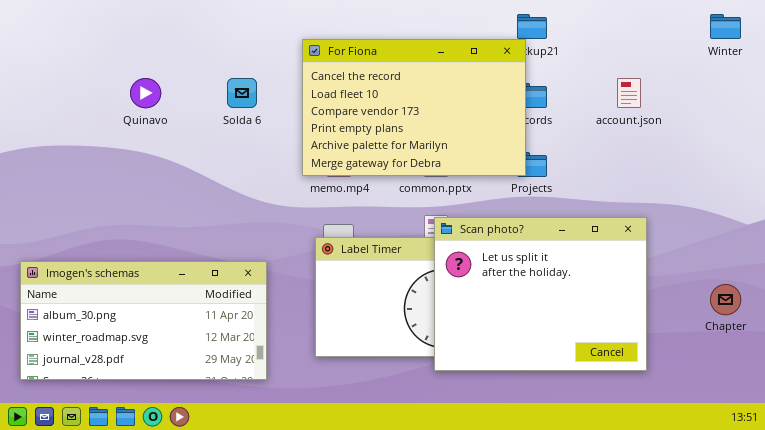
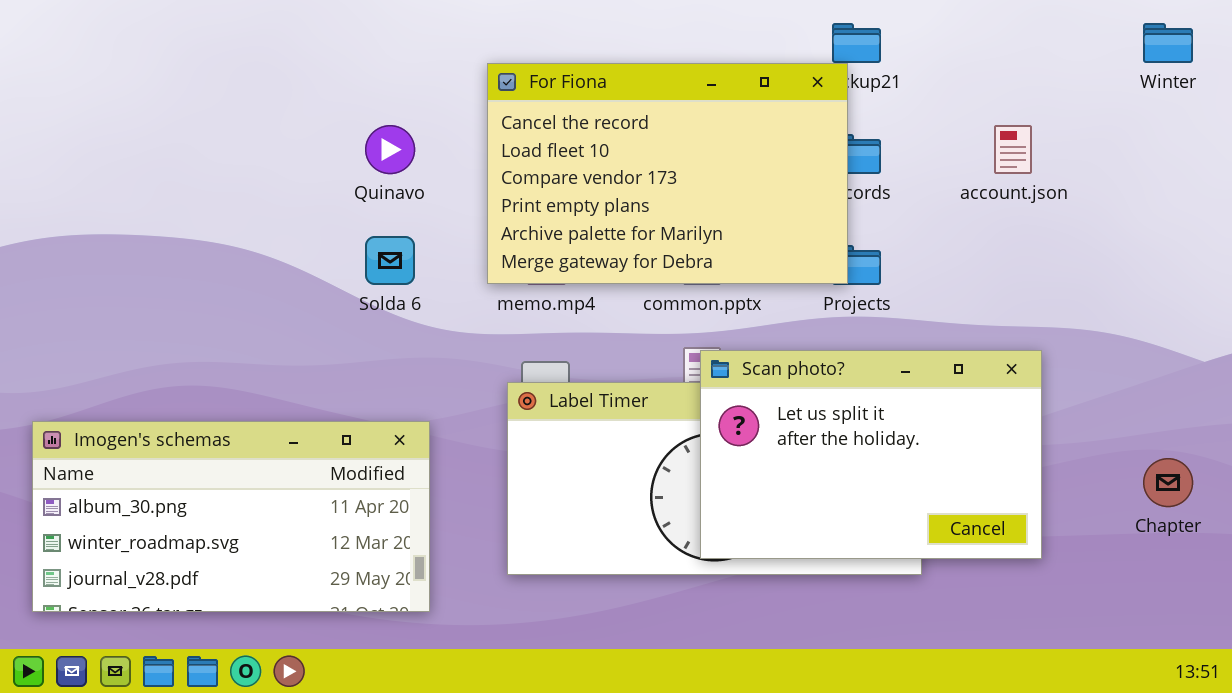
Quinavo: [130,78,161,108] -> [365,125,415,174], moved
Solda 6: [227,78,257,108] -> [365,236,415,285], moved
Scan photo?: [434,217,647,371] -> [700,350,1042,559], resized

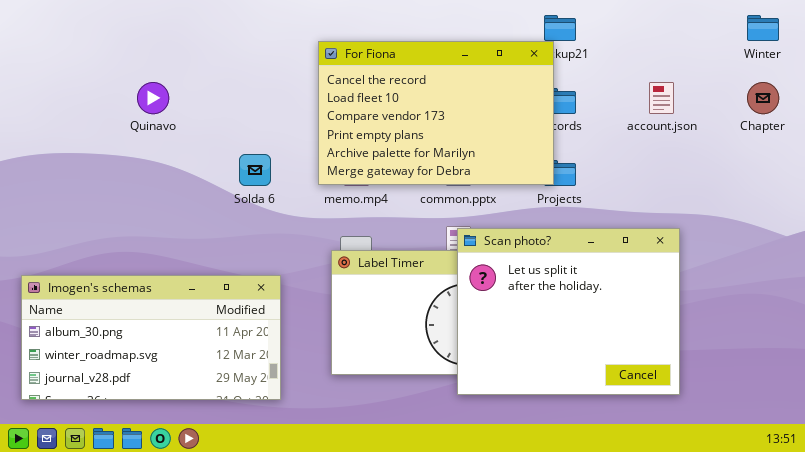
Quinavo: [365,125,415,174] -> [137,82,169,114], moved
Scan photo?: [700,350,1042,559] -> [457,228,680,395], resized
Chapter: [1143,458,1193,507] -> [747,82,779,114], moved

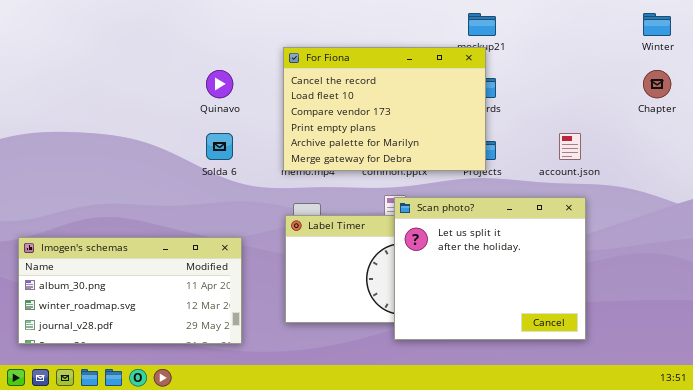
For Fiona: [318,41,554,185] -> [283,47,486,171], moved
Quinavo: [137,82,169,114] -> [206,70,233,98], moved
account.json: [649,82,674,114] -> [559,133,581,160], moved

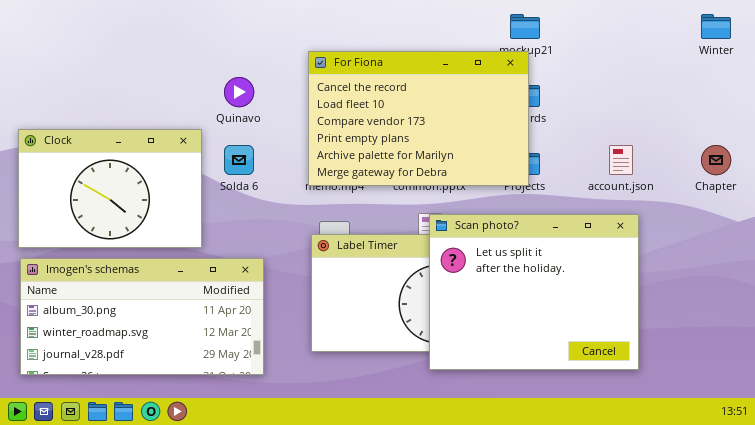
Chapter: [643,70,671,98] -> [701,145,731,175], moved
Clock: none -> [18,129,202,248], opened

